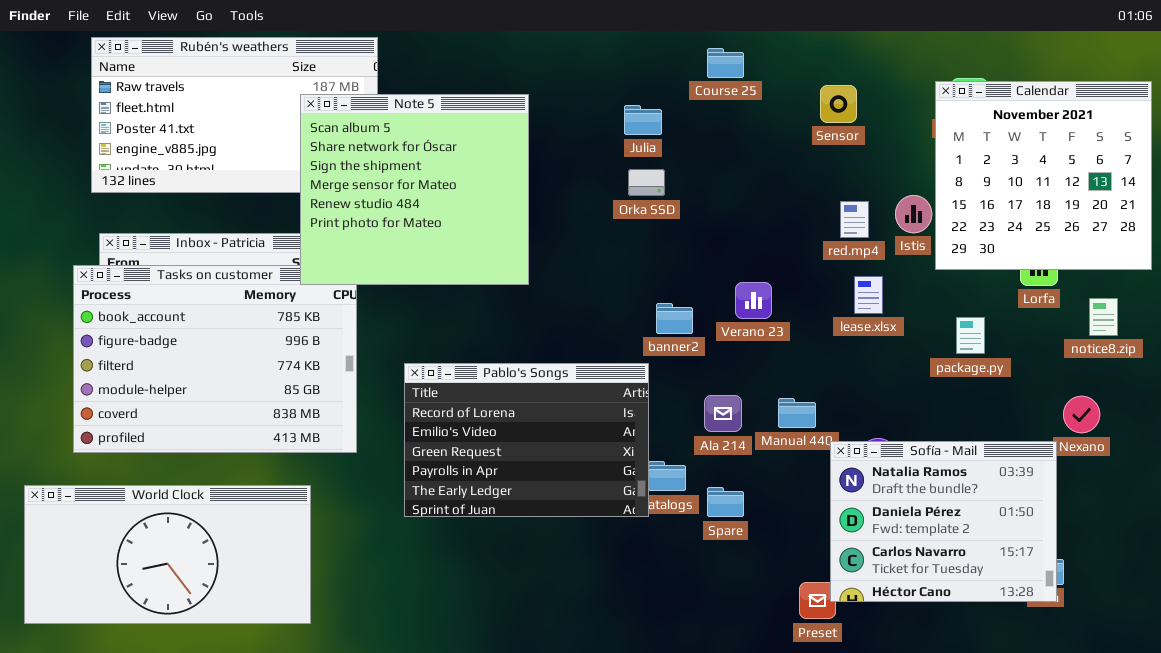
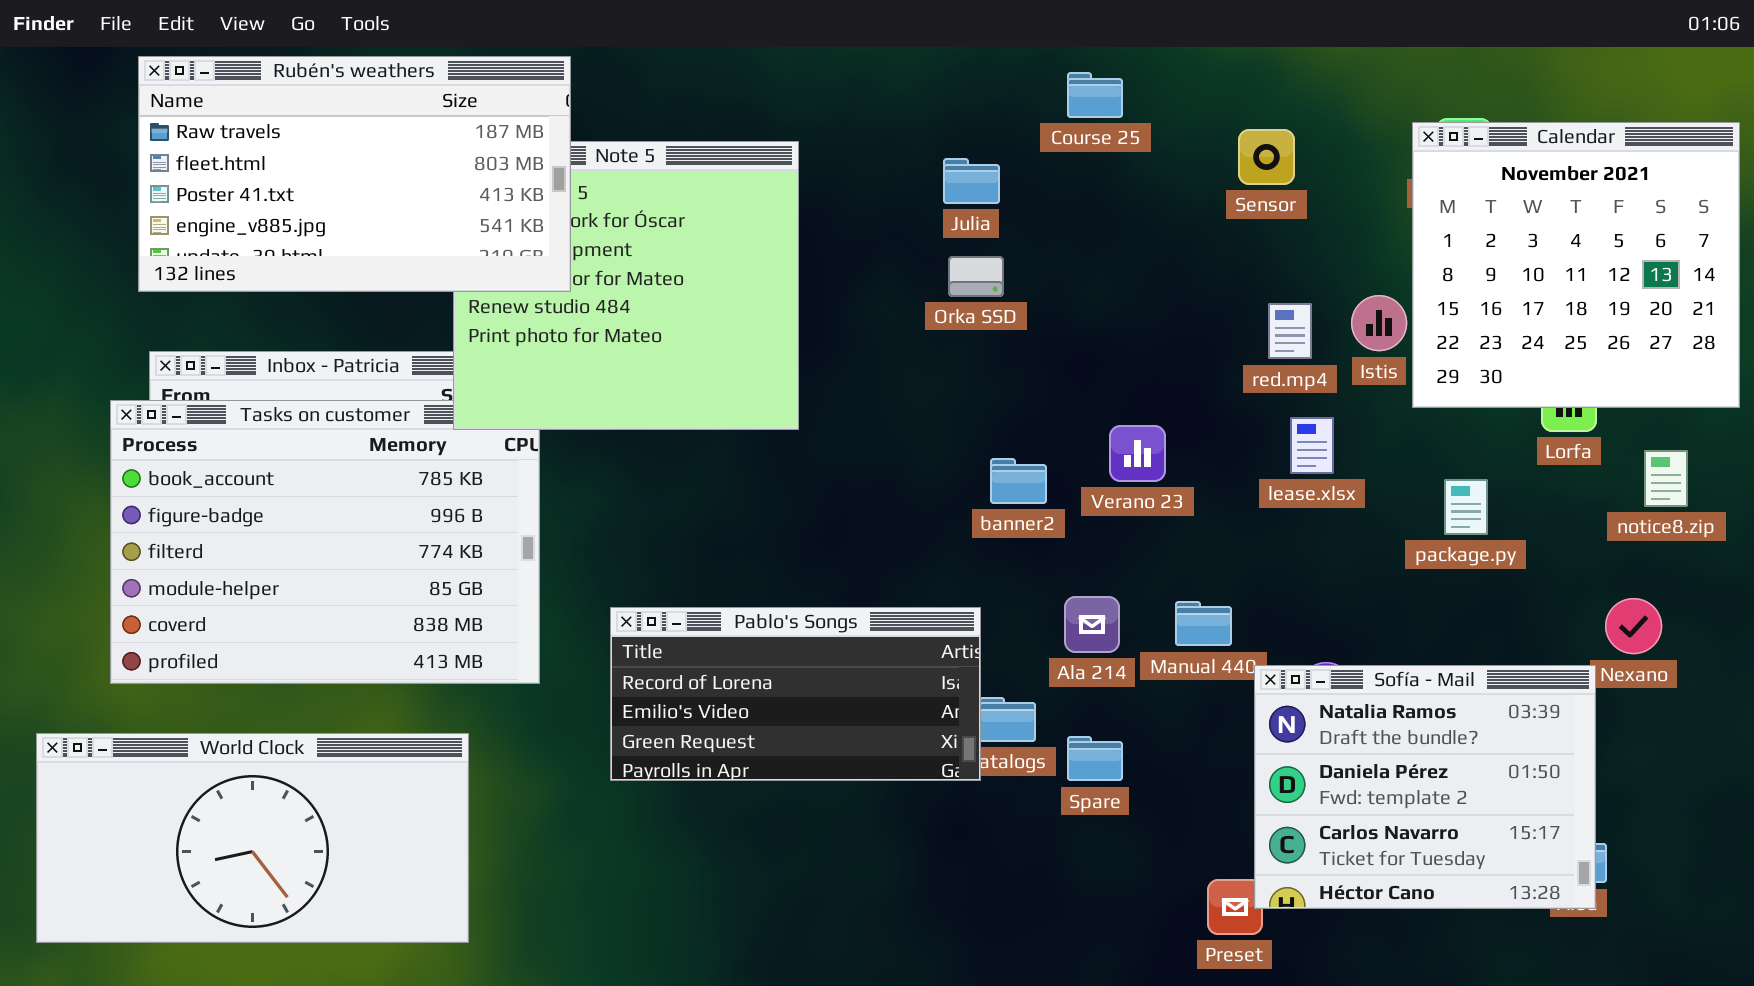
Rubén's weathers: [91,37,378,193] -> [138,56,571,292], raised
Pablo's Songs: [404,363,649,517] -> [610,607,981,781], resized

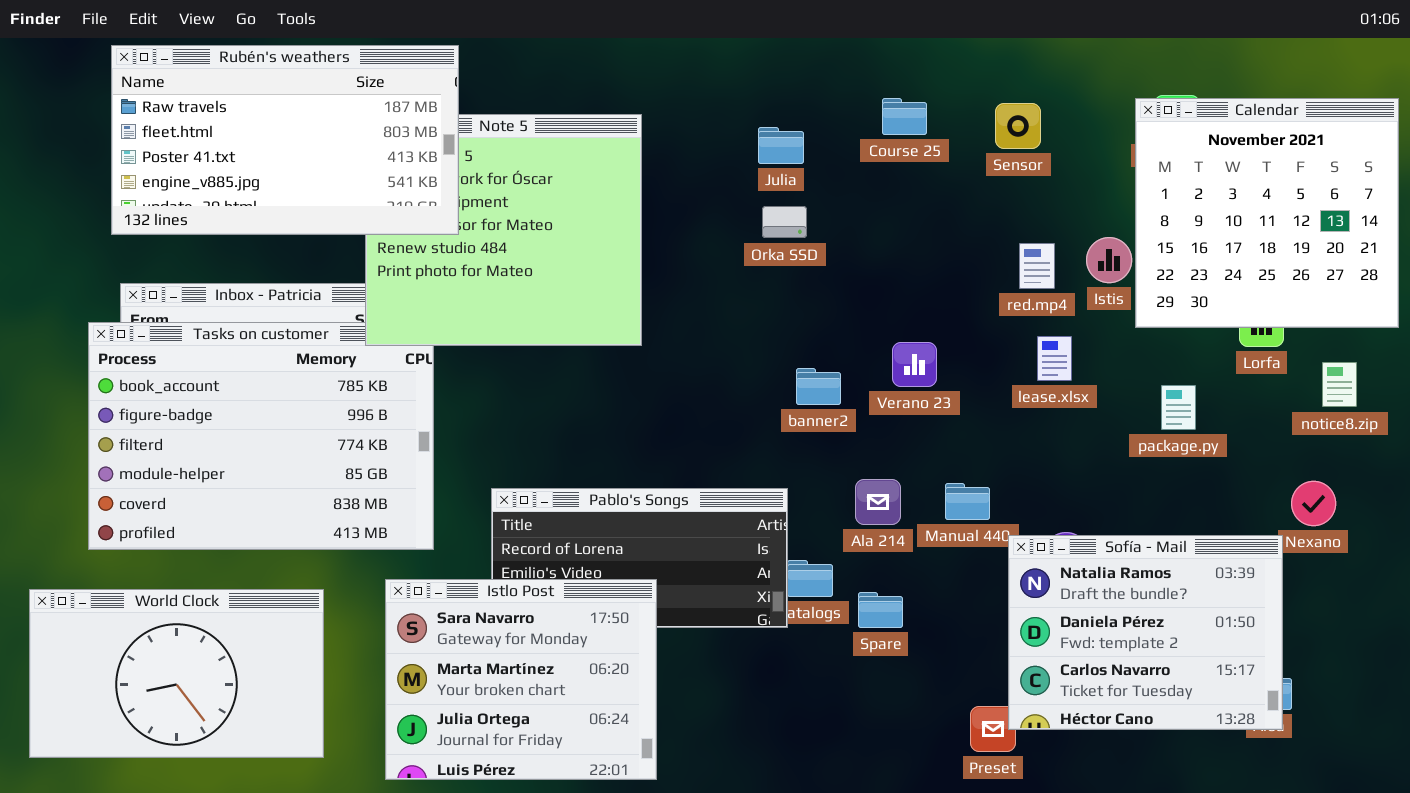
Course 25: [1067,72,1123,118] -> [882,98,927,135], moved
Istlo Post: none -> [385,579,657,780], opened
World Clock: [36,733,469,943] -> [29,589,324,758], resized

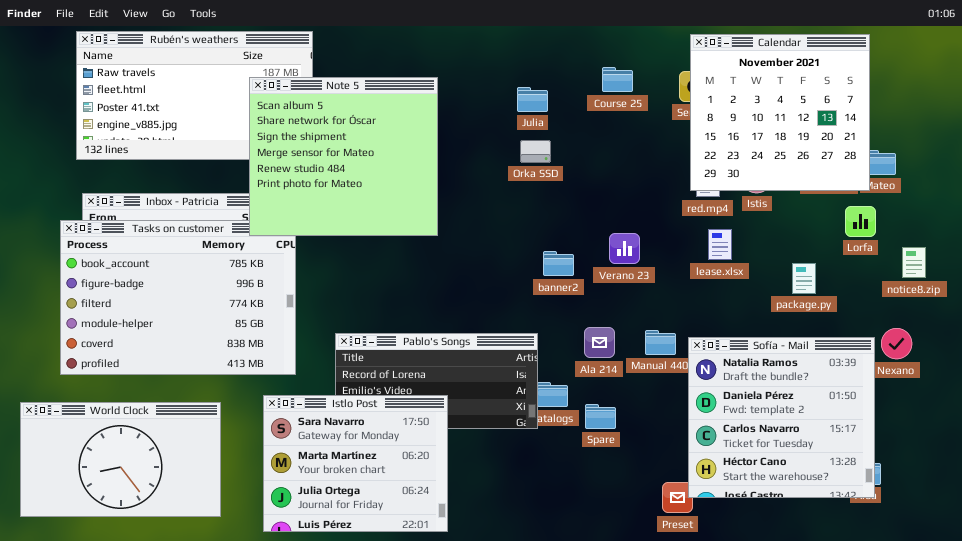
Calendar: [1135,98,1399,328] -> [690,34,870,191], moved
Note 5: [365,114,642,346] -> [249,77,438,236], raised
Sofía - Mail: [1008,535,1283,730] -> [688,337,875,498], resized

